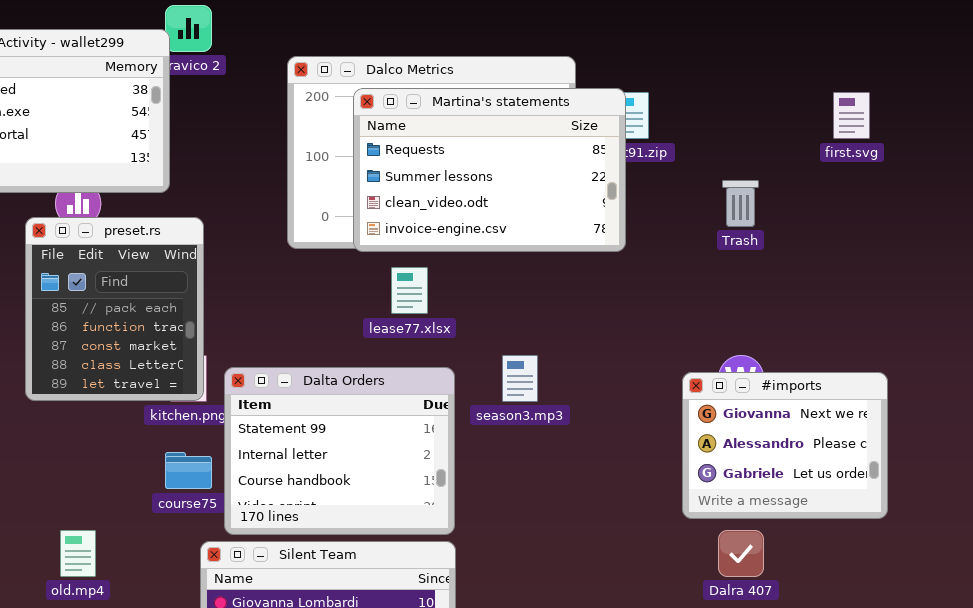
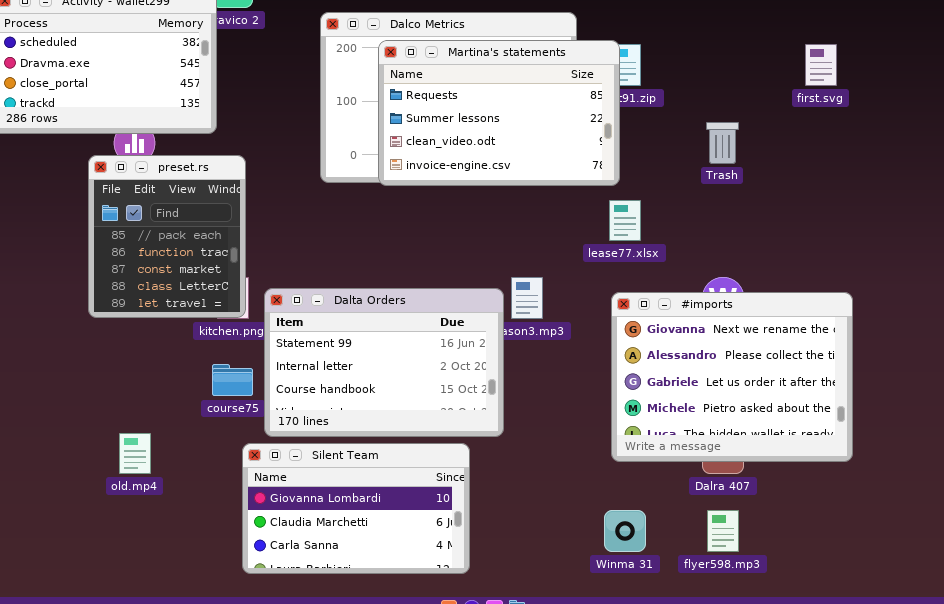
lease77.xlsx: [391,267,428,314] -> [609,200,641,241], moved
Dalta Orders: [224,367,455,535] -> [264,288,504,437], resized
#imports: [682,372,888,519] -> [611,292,853,462], resized

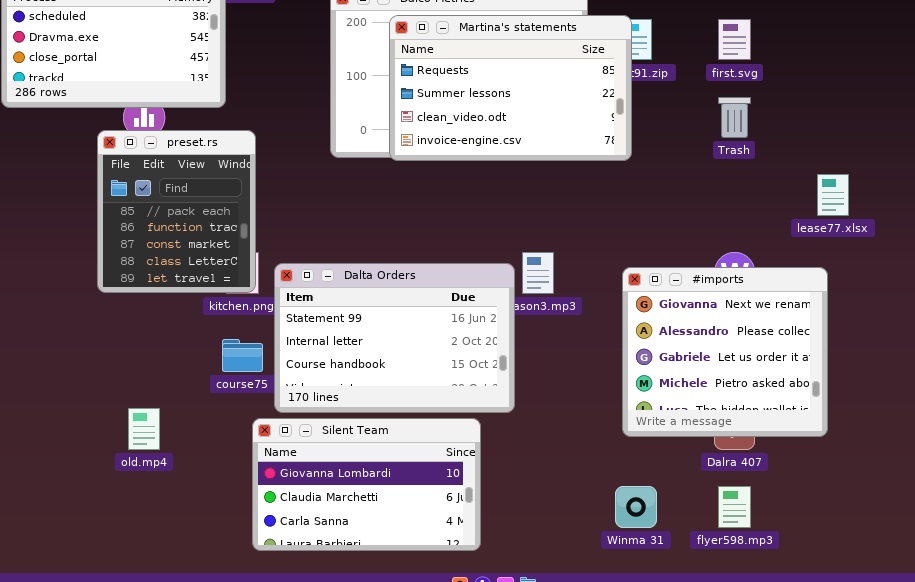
first.svg: [805,44,837,86] -> [718,19,751,60], moved
lease77.xlsx: [609,200,641,241] -> [817,174,849,216], moved
#imports: [611,292,853,462] -> [622,267,828,437], resized

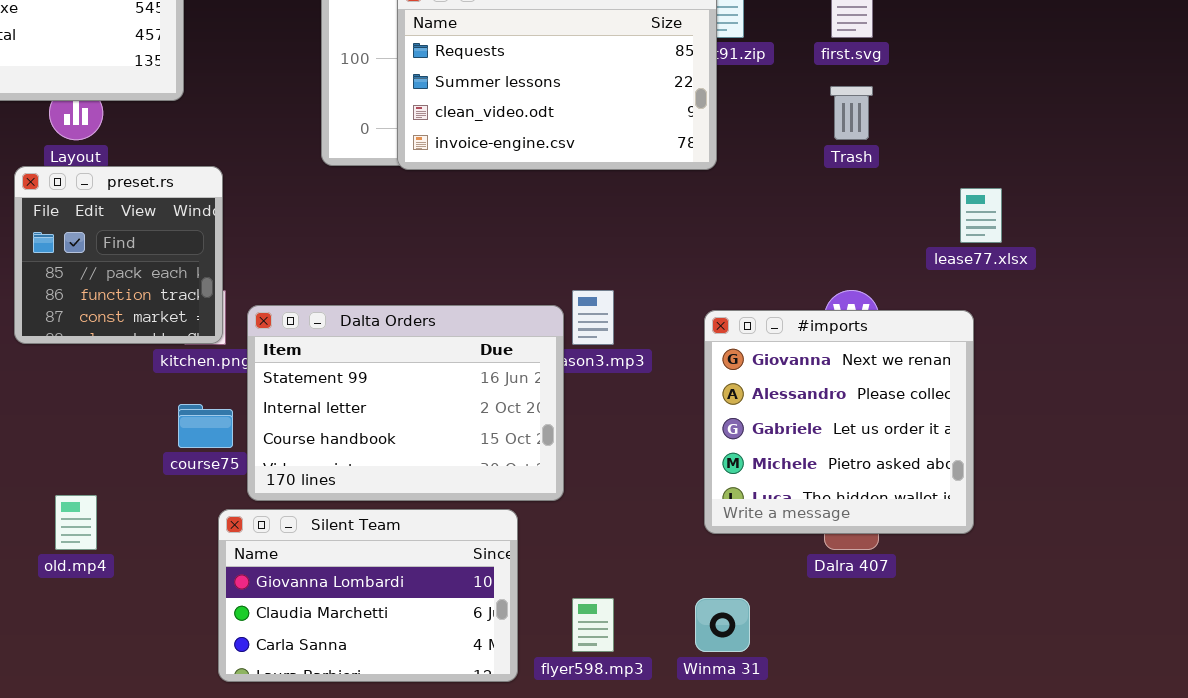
preset.rs: [97,130,256,293] -> [14,166,223,344], resized
flyer598.mp3: [718,486,751,528] -> [572,598,614,652], moved

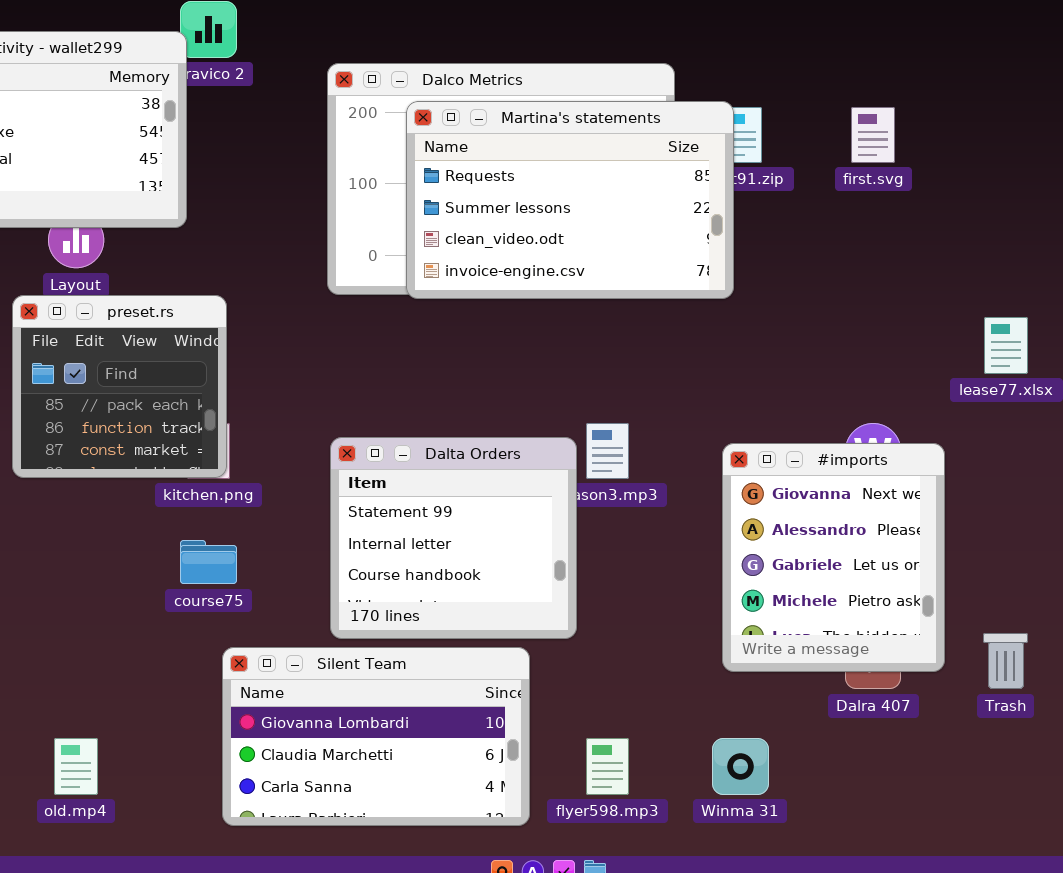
Trash: [830,86,873,140] -> [983,633,1028,689], moved
Dalta Orders: [247,305,564,501] -> [330,437,577,639], resized
#imports: [704,310,974,534] -> [722,443,945,672], resized
old.mp4: [55,495,97,550] -> [54,738,98,795], moved

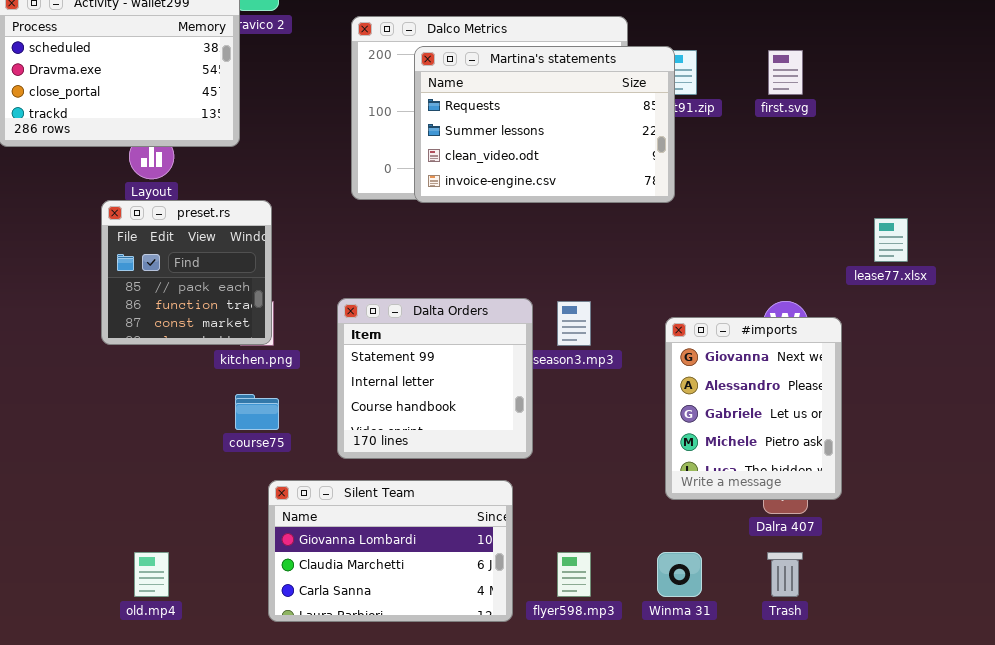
Dalta Orders: [330,437,577,639] -> [337,298,533,459], moved
Trash: [983,633,1028,689] -> [767,552,803,597], moved

